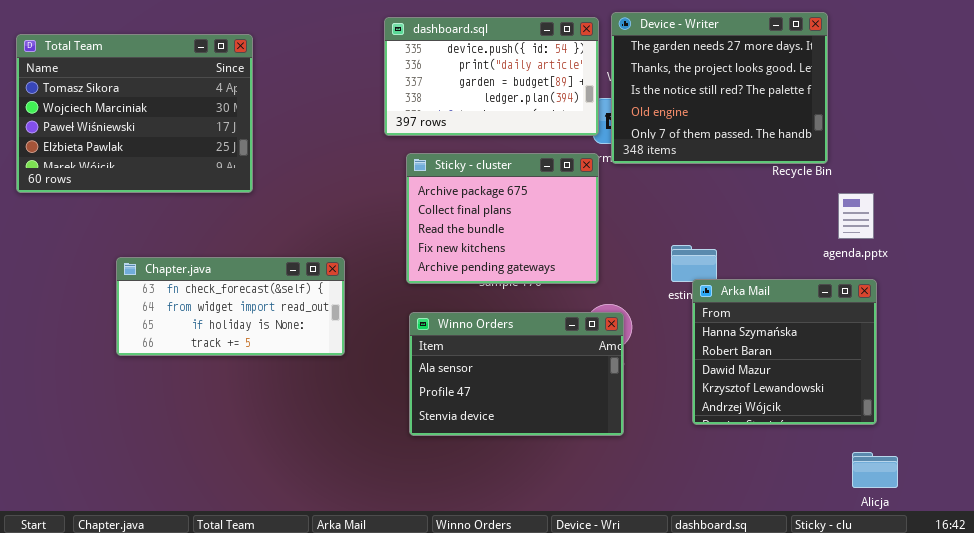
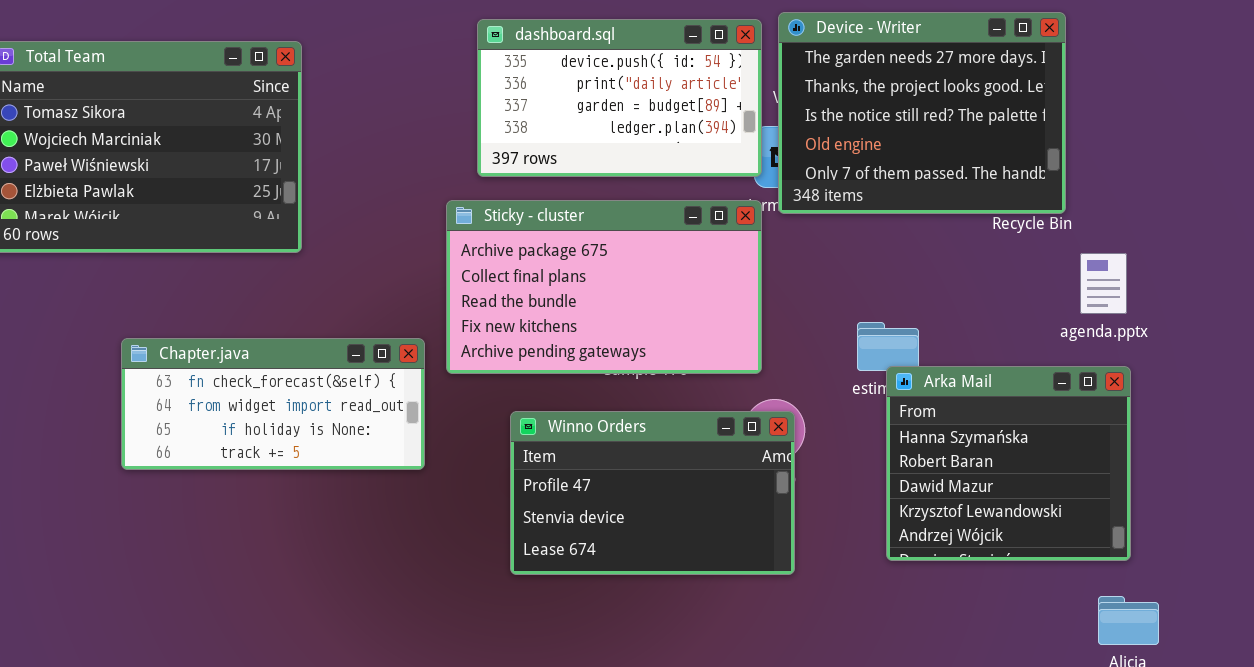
Sticky - cluster: [406,153,599,284] -> [446,200,762,374], resized
Winno Orders: [409,312,624,436] -> [510,411,795,575], scrolled down 1 row

